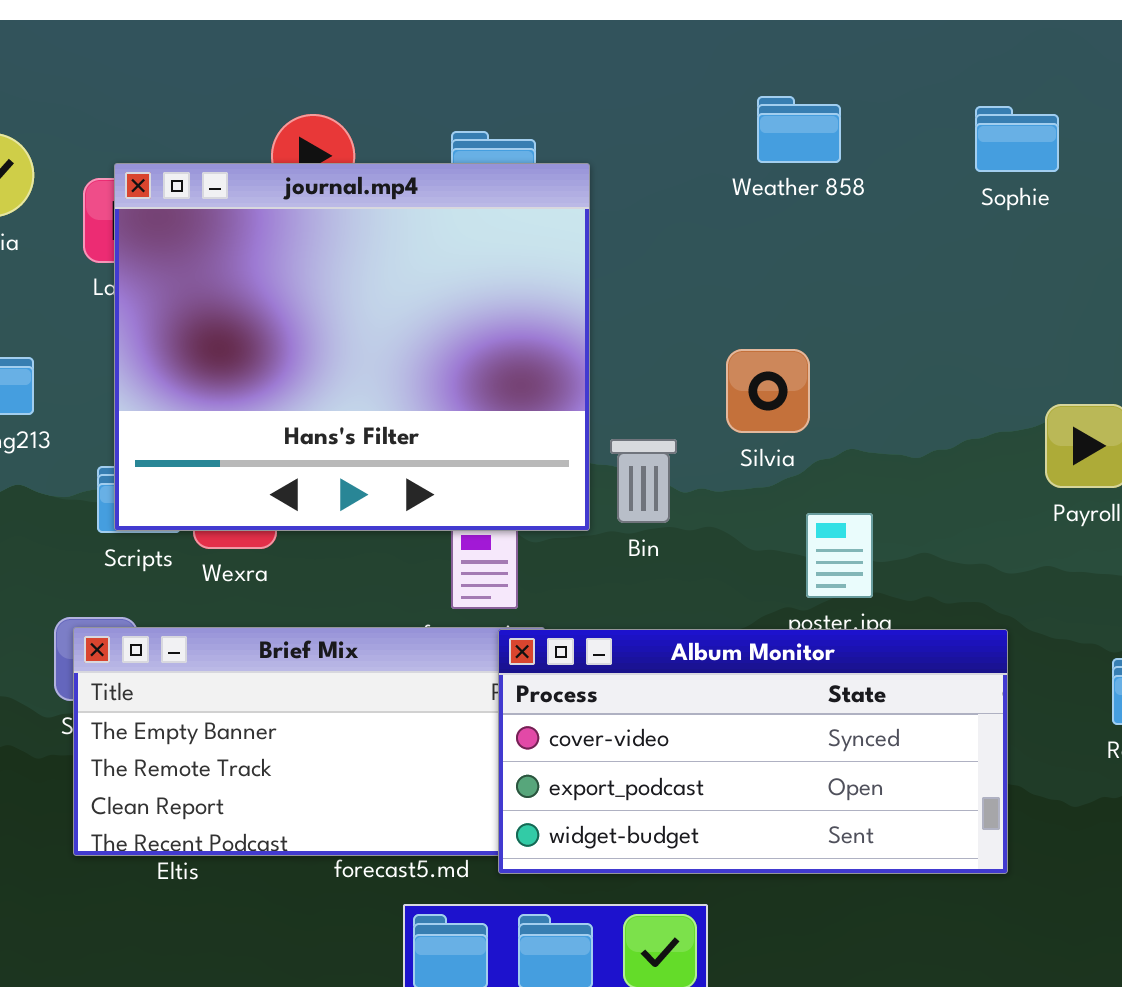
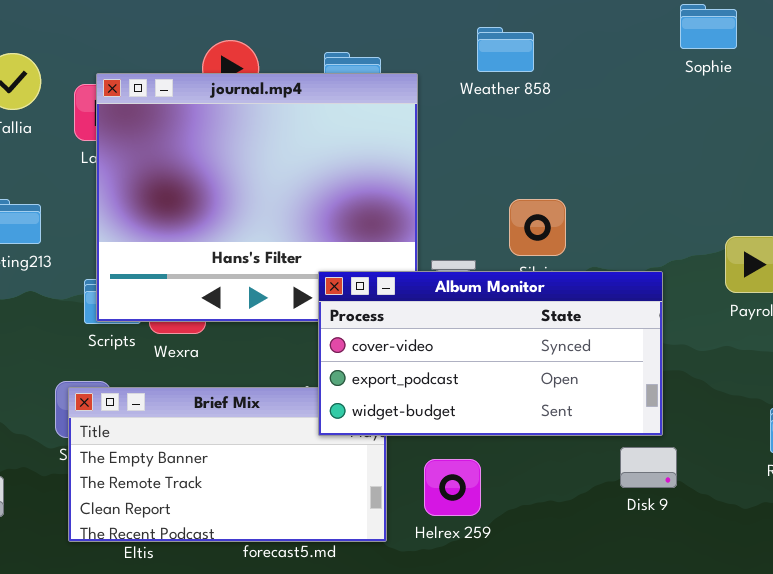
Weather 858: [757,96,841,163] -> [477,27,534,72], moved
Sophie: [975,106,1059,172] -> [680,4,737,49], moved
Album Monitor: [498,629,1008,874] -> [318,271,663,436], moved

